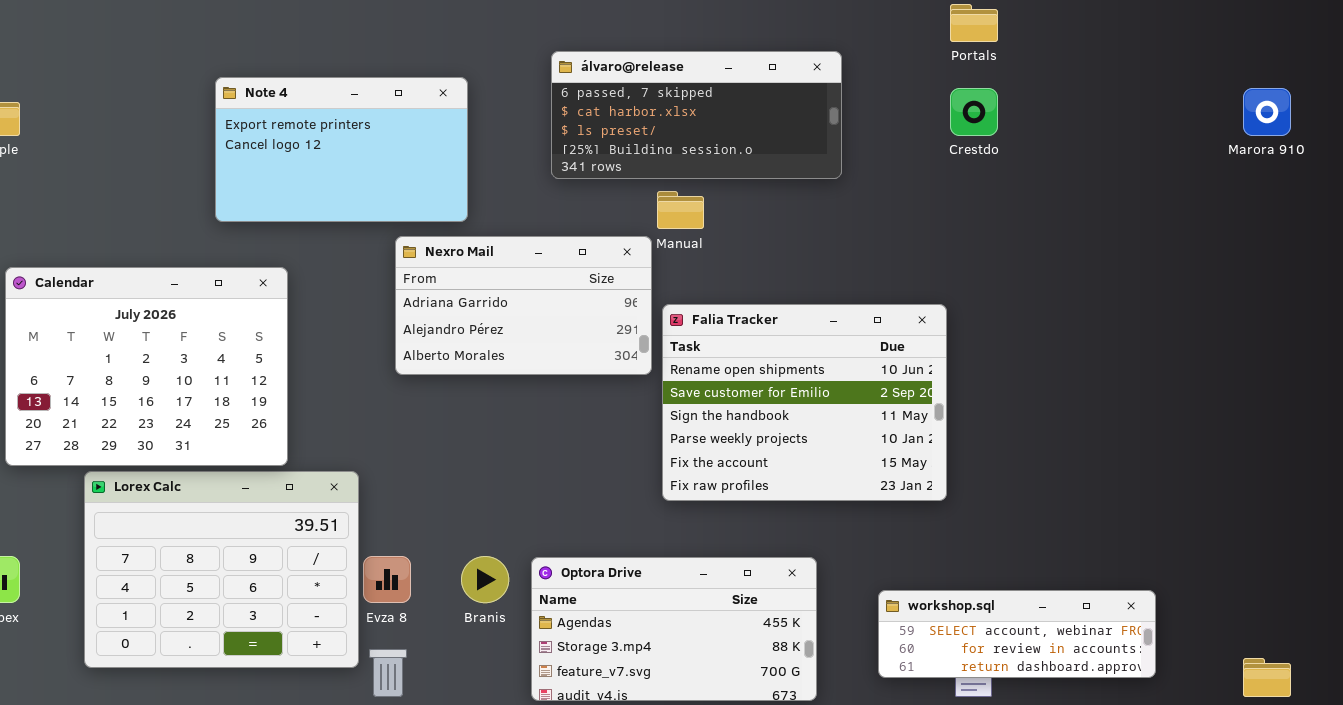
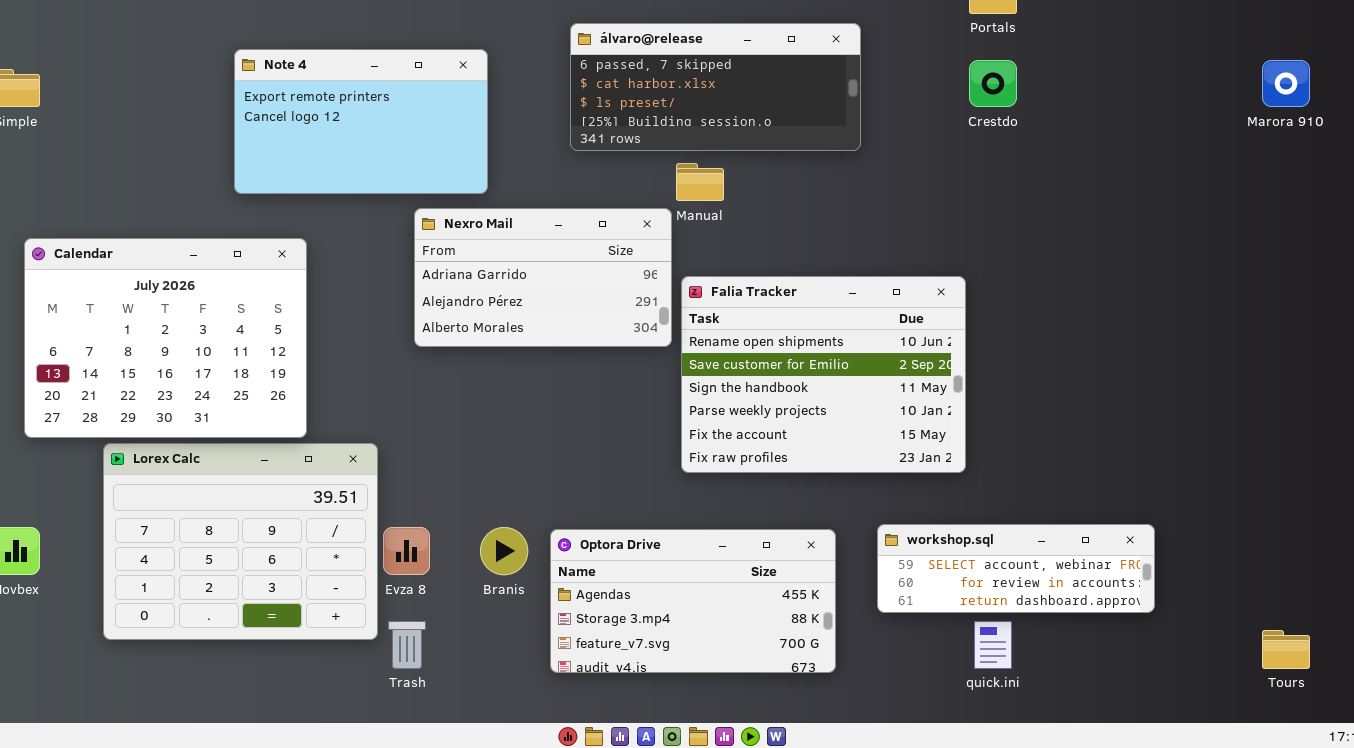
workshop.sql: [878,590,1156,678] -> [877,524,1155,613], moved

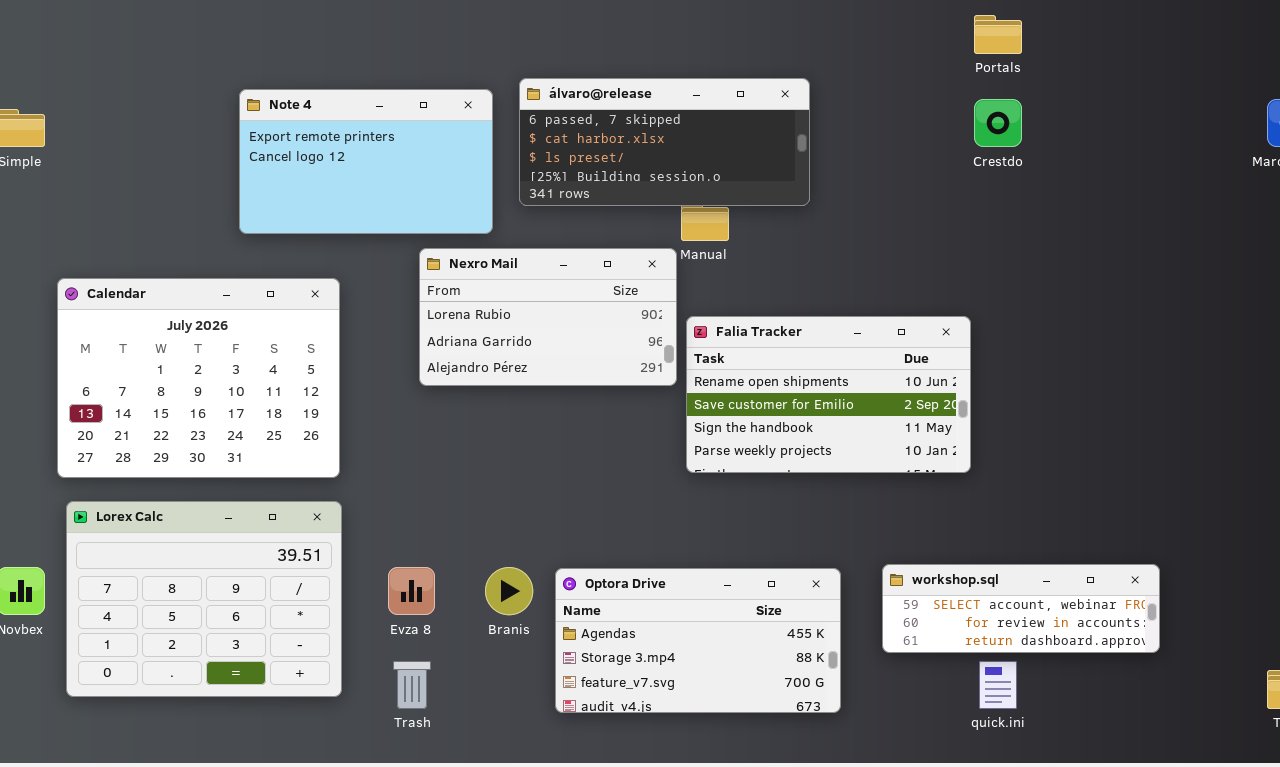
álvaro@release: [570,23,861,151] -> [519,78,810,206], moved
Nexro Mail: [414,208,672,347] -> [419,248,677,386], scrolled up 1 row
Calendar: [24,238,307,438] -> [57,278,340,478], moved
Falia Tracker: [681,276,966,473] -> [686,316,971,473], resized
Lorex Calc: [103,443,378,640] -> [66,501,342,697], moved

